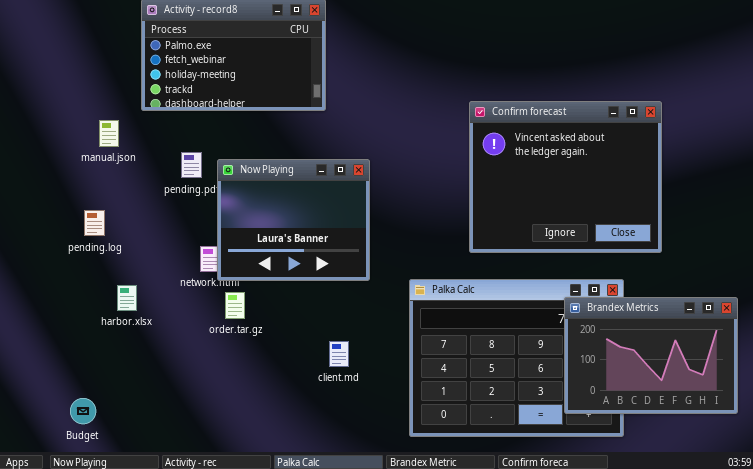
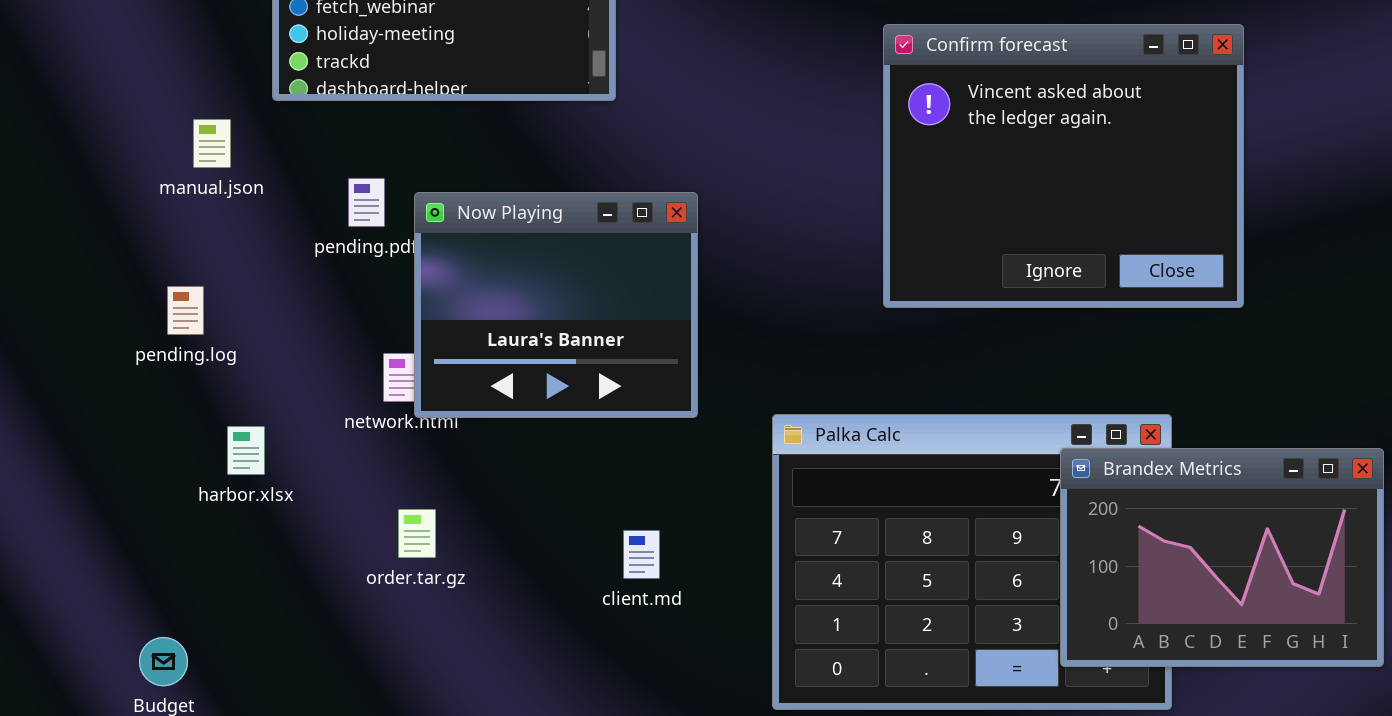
Confirm forecast: [469,101,662,253] -> [883,24,1244,308], moved
order.tar.gz: [225,292,245,319] -> [398,509,436,558], moved

